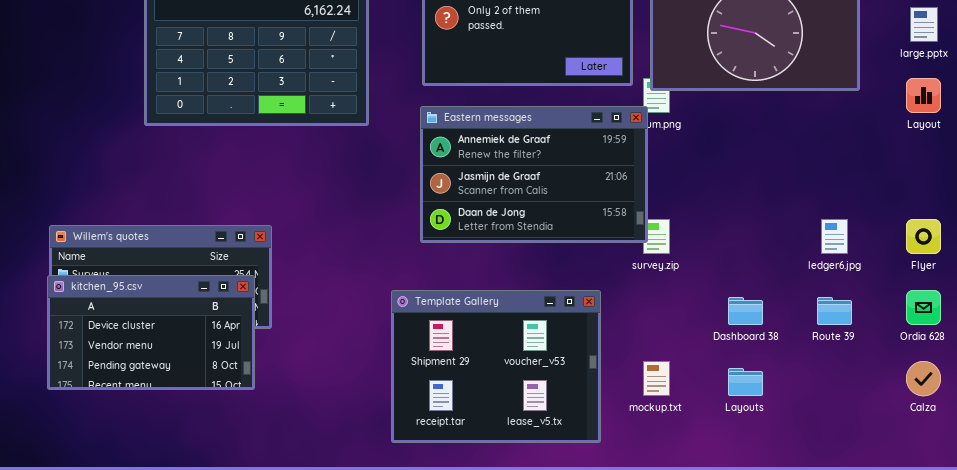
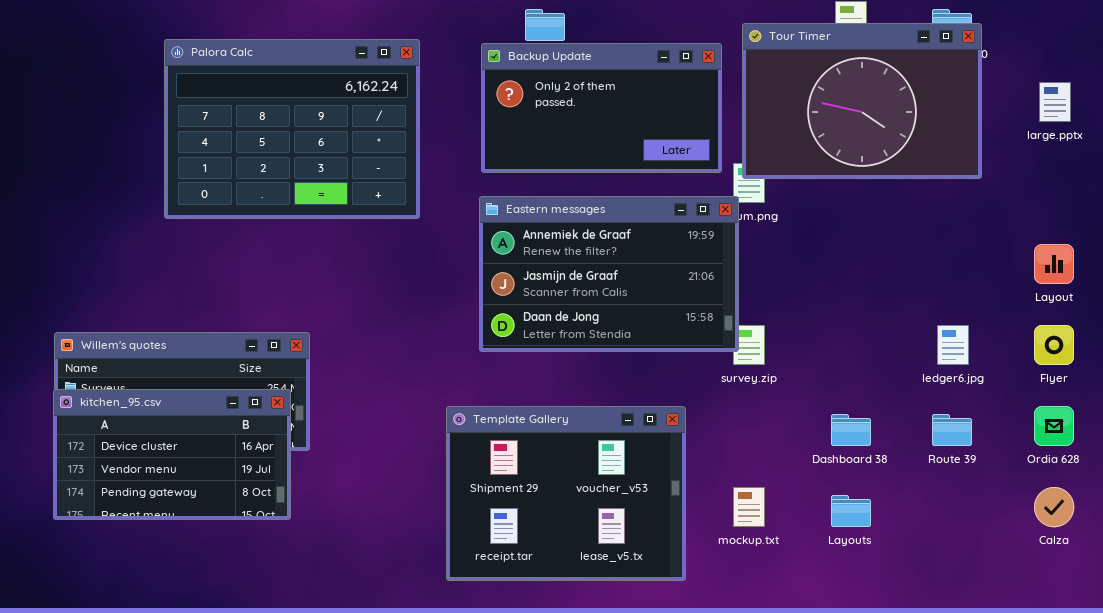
Layout: [906,78,941,113] -> [1034,244,1074,284], moved

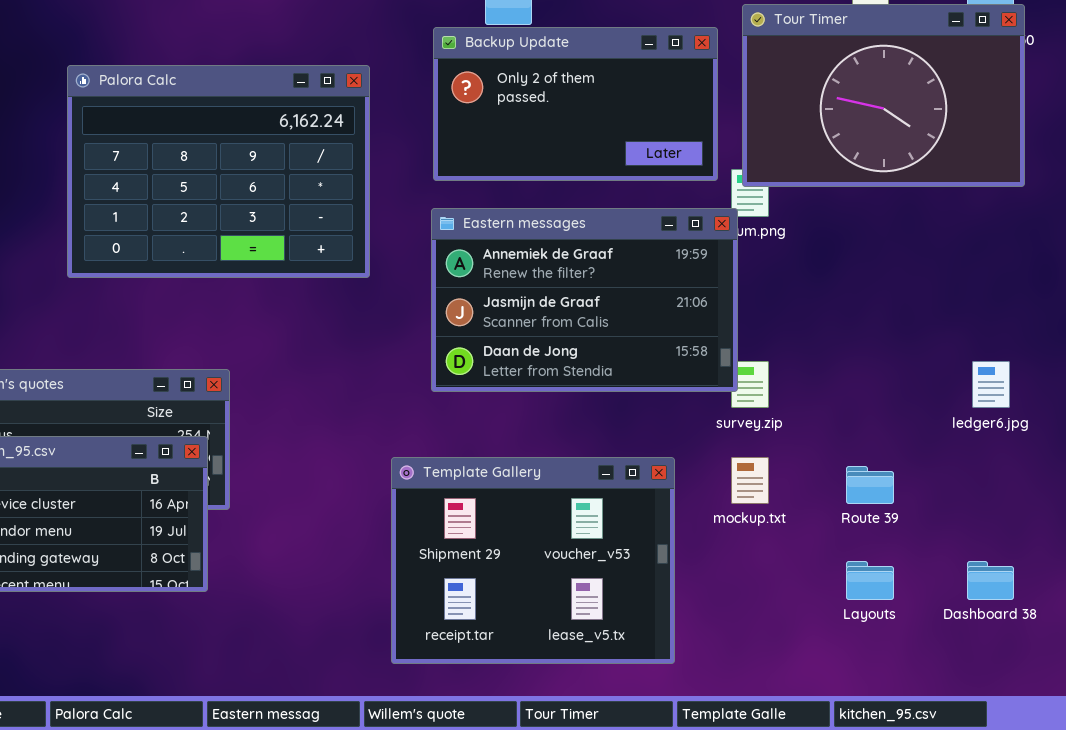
Palora Calc: [164,39,420,219] -> [67,65,370,278], moved
Dashboard 38: [831,414,871,446] -> [967,561,1014,600], moved
Route 39: [932,414,972,446] -> [846,466,894,504], moved
mockup.txt: [733,487,765,527] -> [731,457,769,504], moved

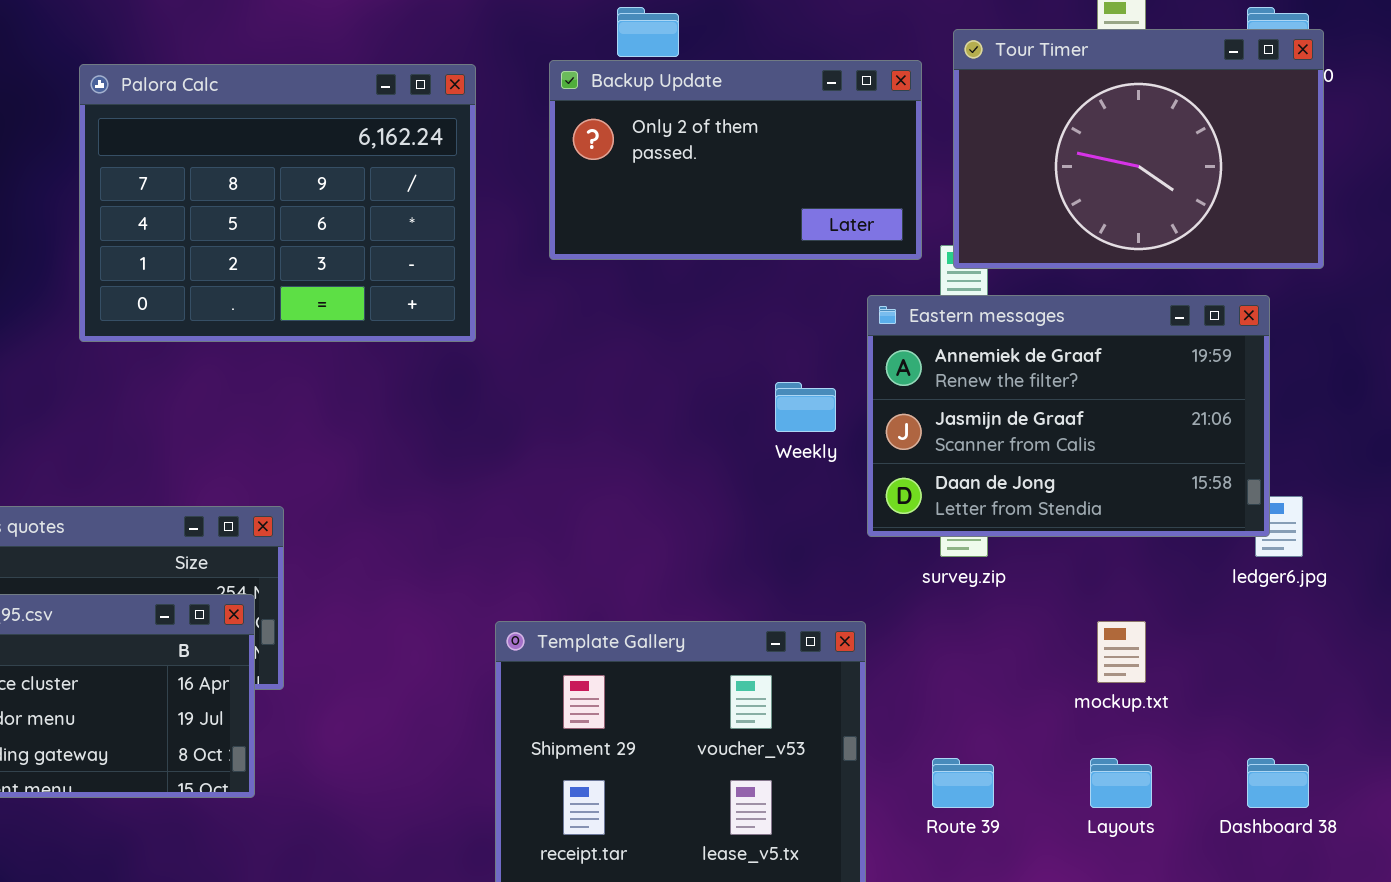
Palora Calc: [67,65,370,278] -> [79,64,476,342], moved
Eastern messages: [431,208,738,392] -> [867,295,1270,537], moved
mockup.txt: [731,457,769,504] -> [1097,621,1146,683], moved
Route 39: [846,466,894,504] -> [932,758,994,808], moved

